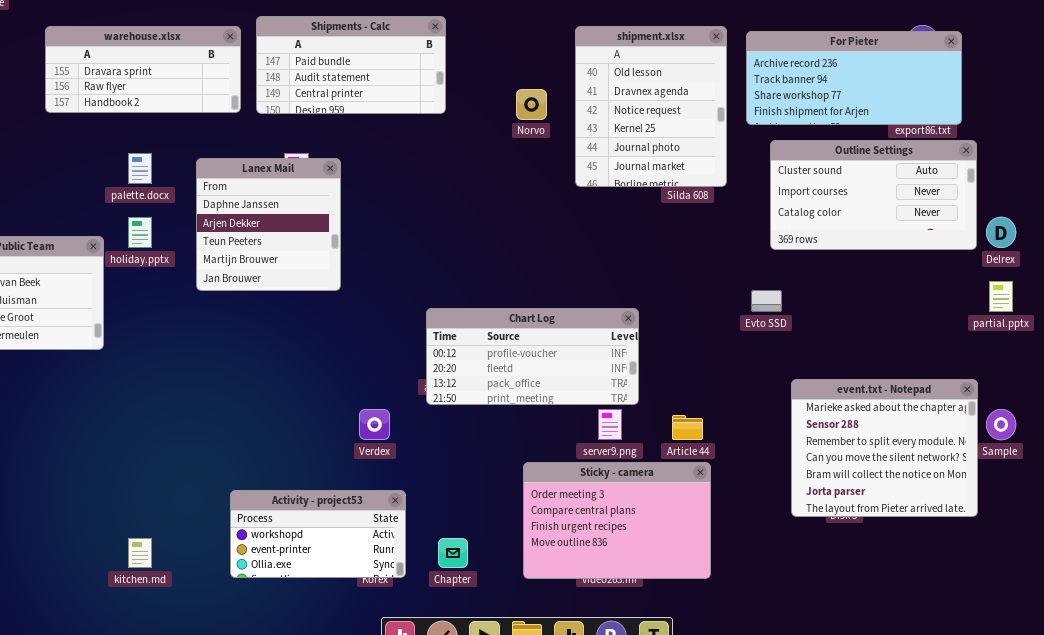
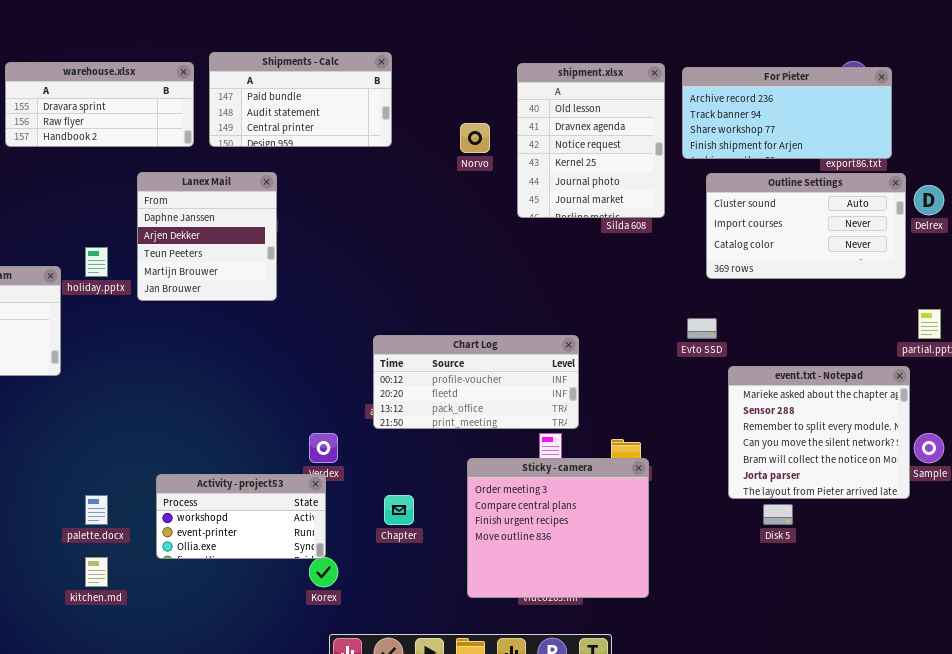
palette.docx: [128,153,152,184] -> [85,495,108,525], moved
Lanex Mail: [196,158,341,291] -> [137,172,277,301], moved
Delrex: [986,217,1016,248] -> [914,185,944,215], moved
event.txt - Notepad: [791,379,978,517] -> [728,366,910,499], moved
Sticky - camera: [523,462,711,579] -> [467,458,649,598], resized
Activity - project53: [230,490,406,578] -> [156,474,326,559], moved
Chapter: [438,538,468,568] -> [384,495,414,525], moved

